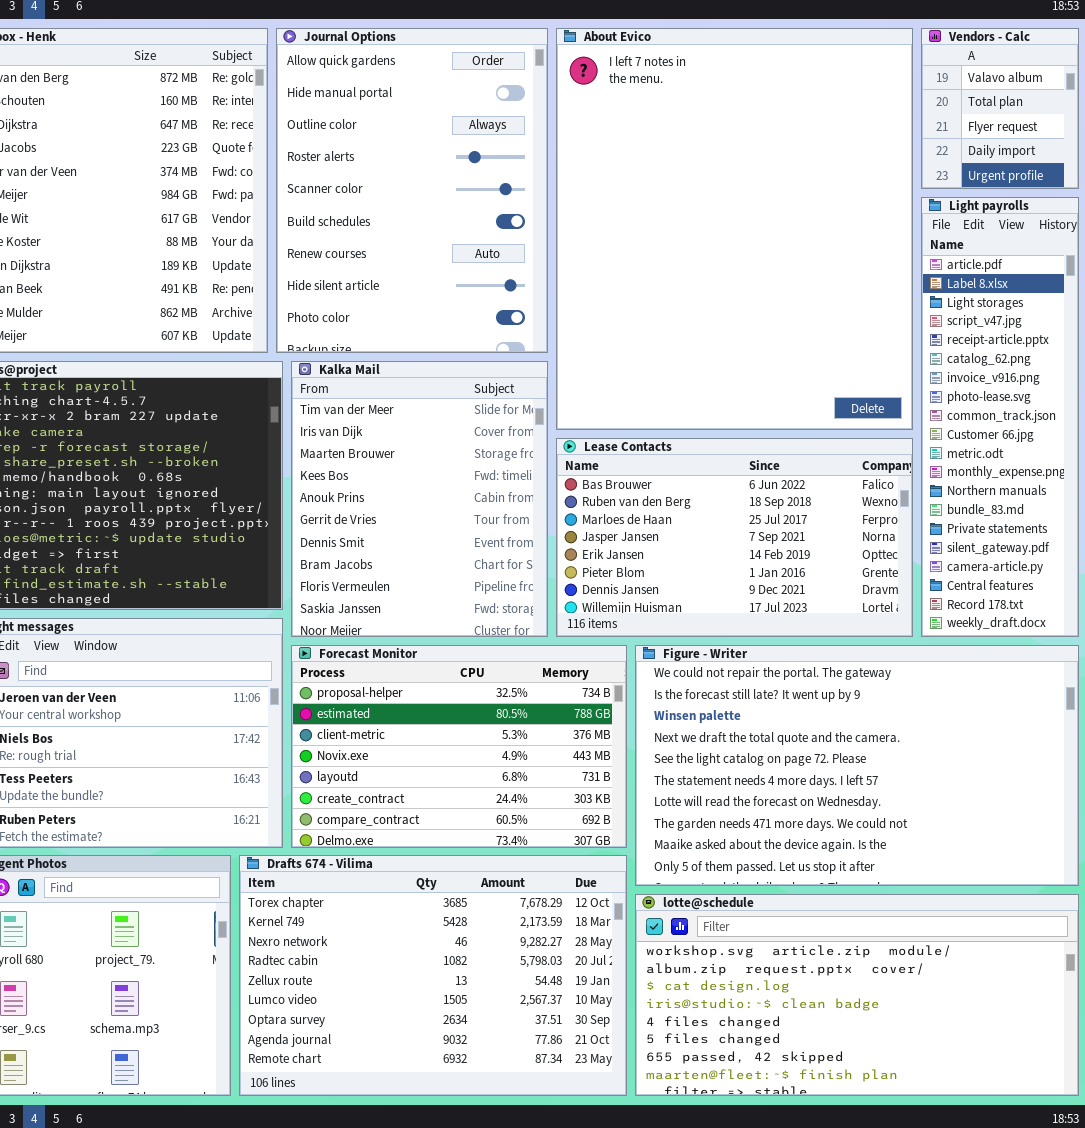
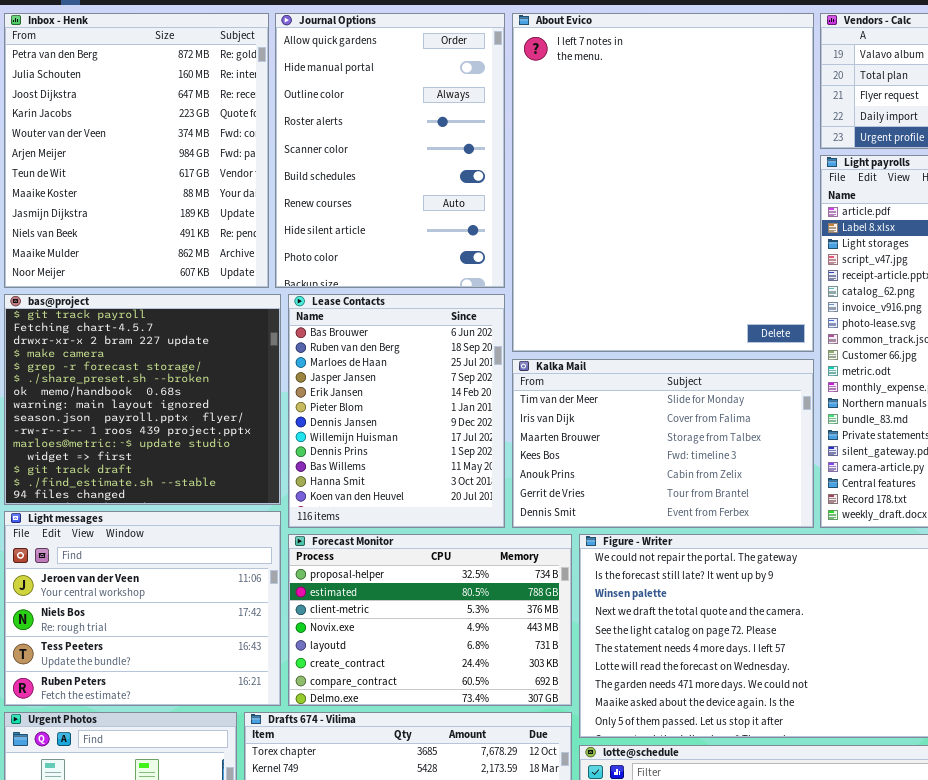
Kalka Mail: [291,361,548,637] -> [512,359,814,528], moved, resized
Lease Contacts: [556,438,913,637] -> [288,294,505,528], moved, resized

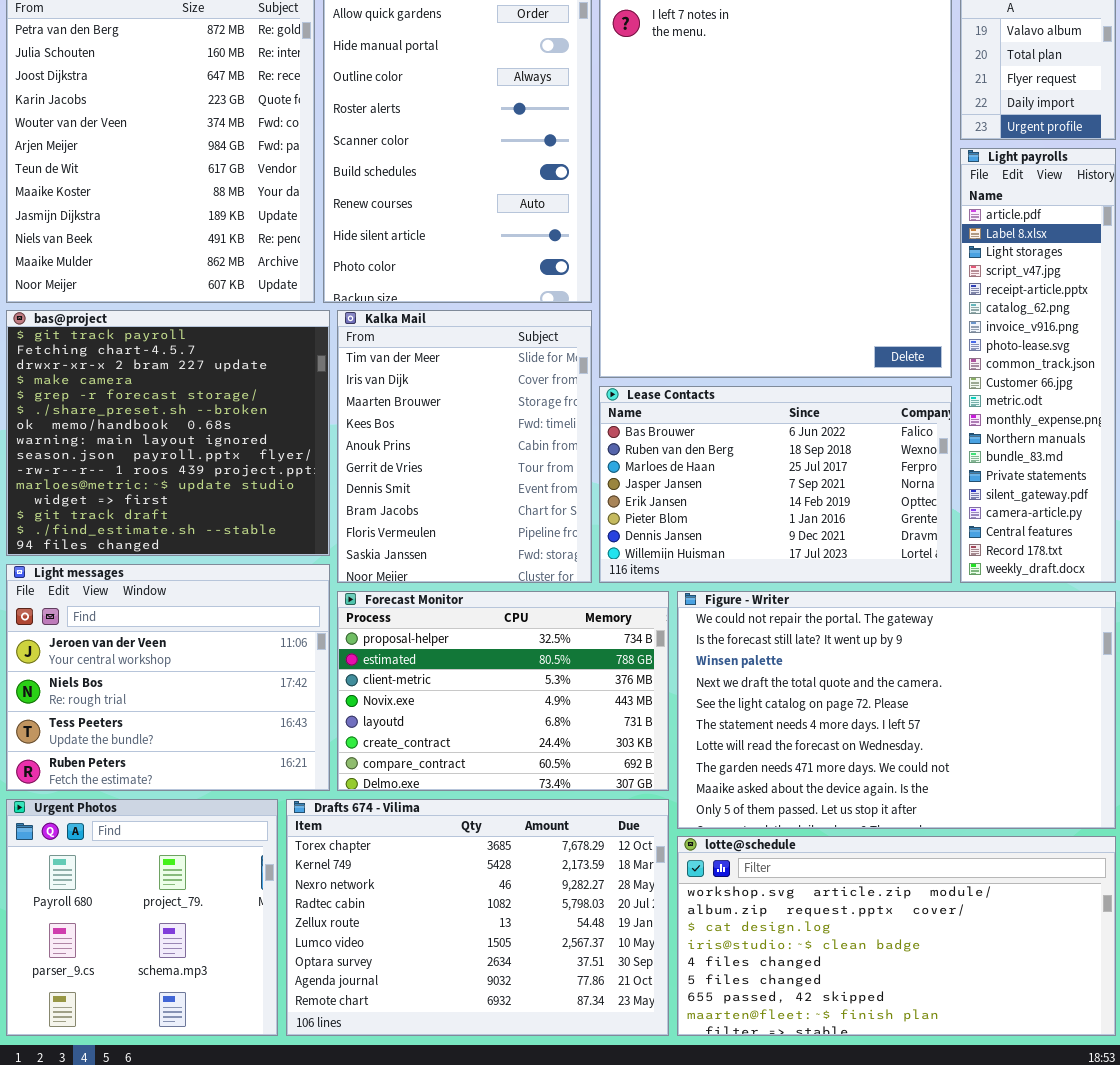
Lease Contacts: [288,294,505,528] -> [599,386,952,583], moved, resized
Kalka Mail: [512,359,814,528] -> [337,310,592,583], moved, resized

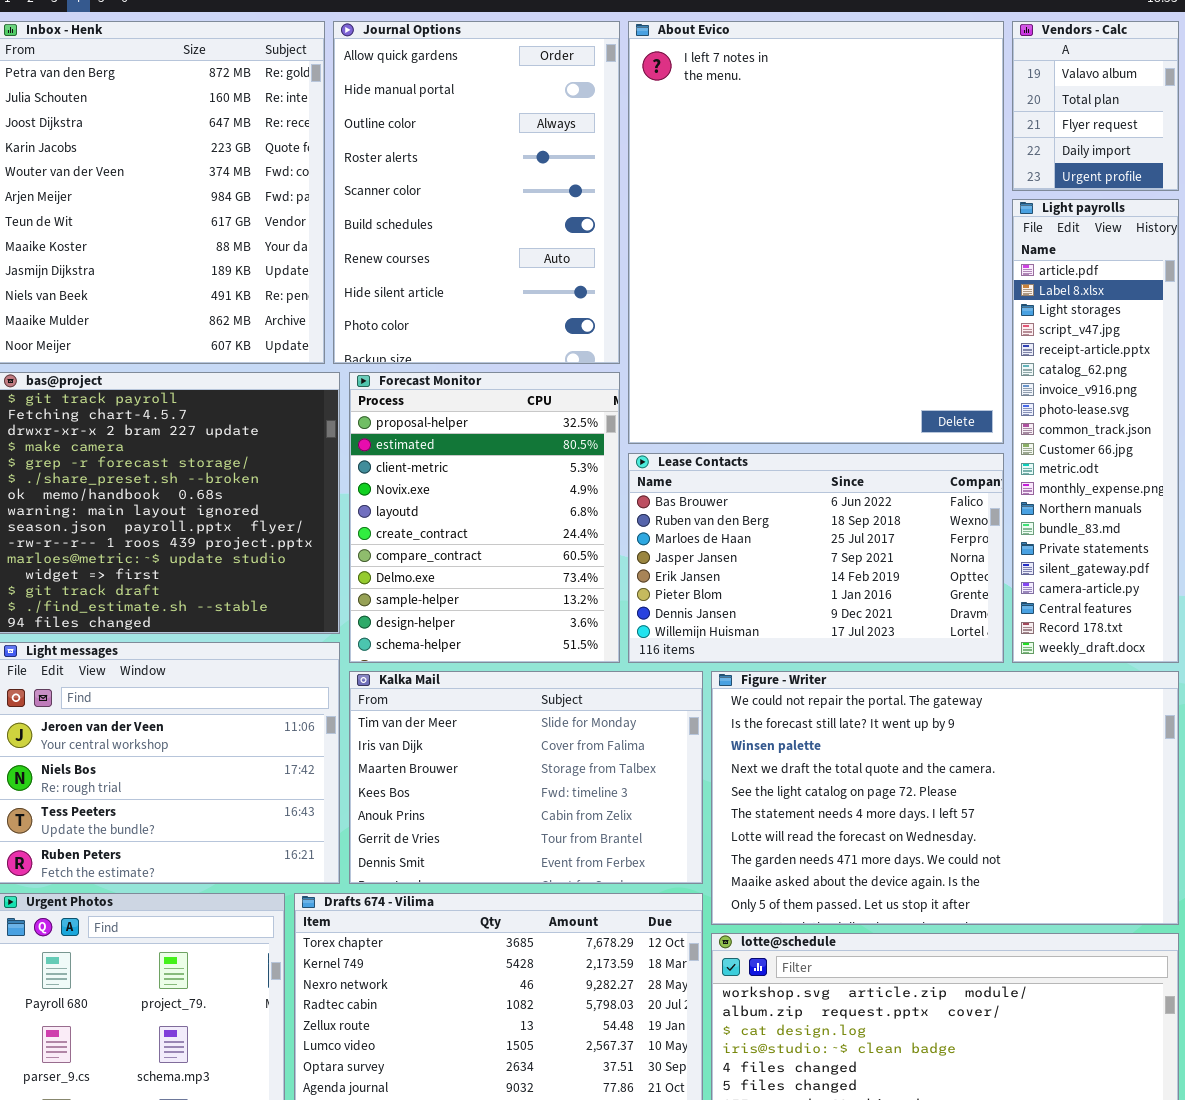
Kalka Mail: [337,310,592,583] -> [349,671,703,884], moved, resized
Forecast Monitor: [337,591,669,791] -> [349,372,620,663], moved, resized

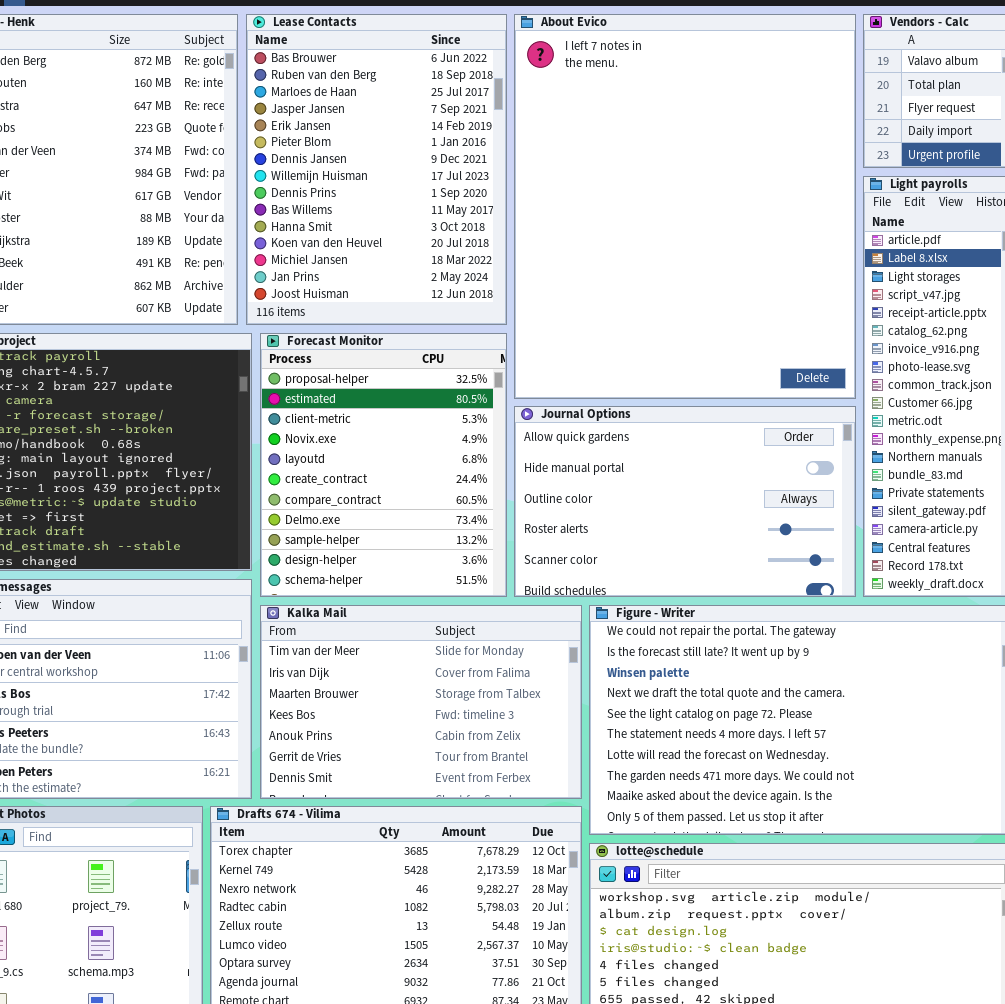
Journal Options: [333,21,620,364] -> [514,406,856,597], moved, resized
Lease Contacts: [628,453,1004,663] -> [246,14,507,325], moved, resized

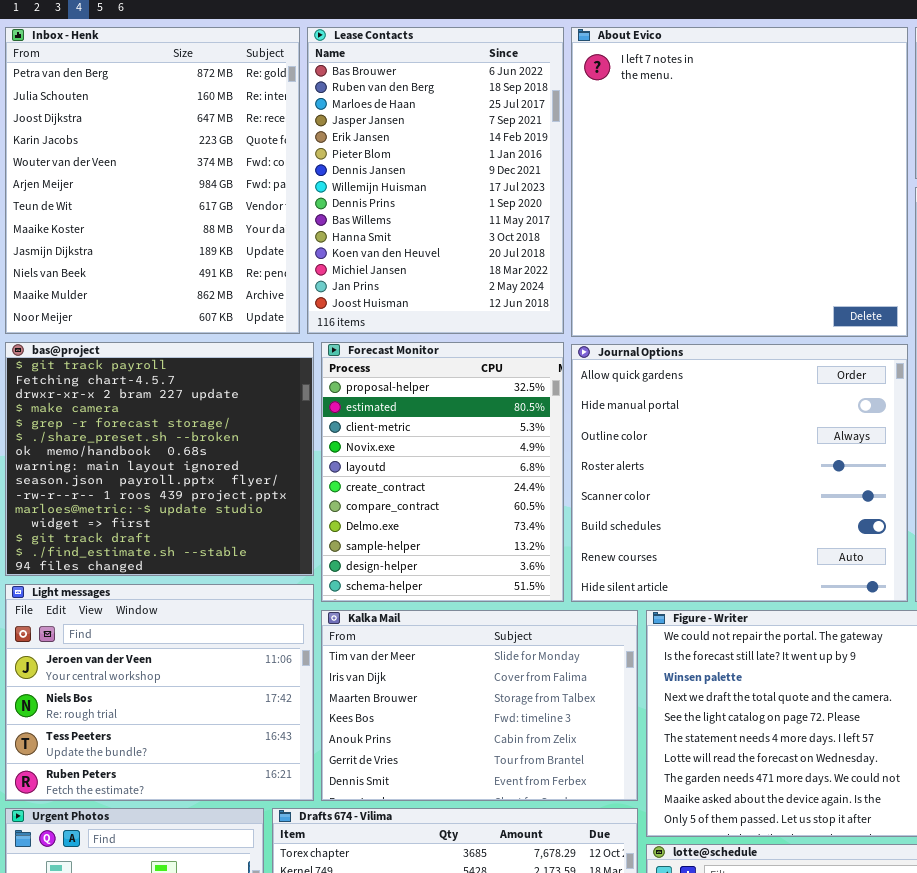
About Evico: [514,14,856,399] -> [571,27,908,337], resized
Journal Options: [514,406,856,597] -> [571,344,908,602], resized

